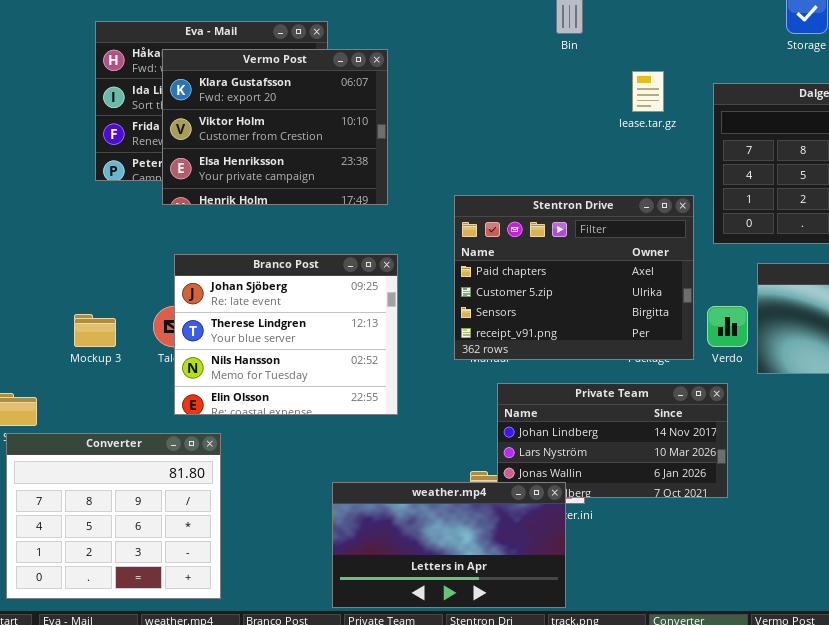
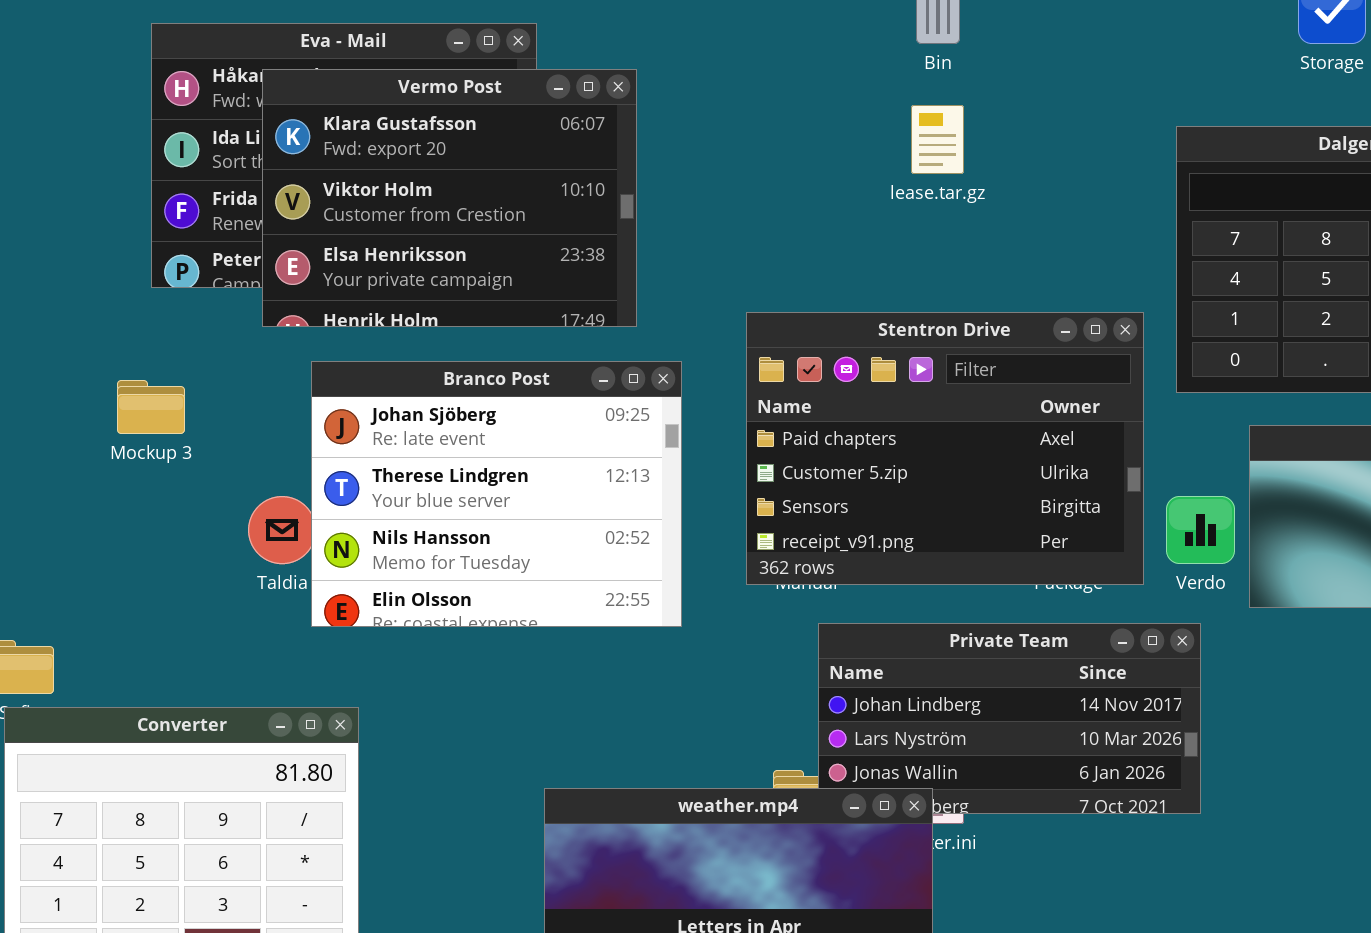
lease.tar.gz: [632,71,664,112] -> [911,105,964,174], moved
Branco Post: [174,254,398,415] -> [311,361,682,627], moved
Mockup 3: [74,314,116,347] -> [117,380,185,434], moved

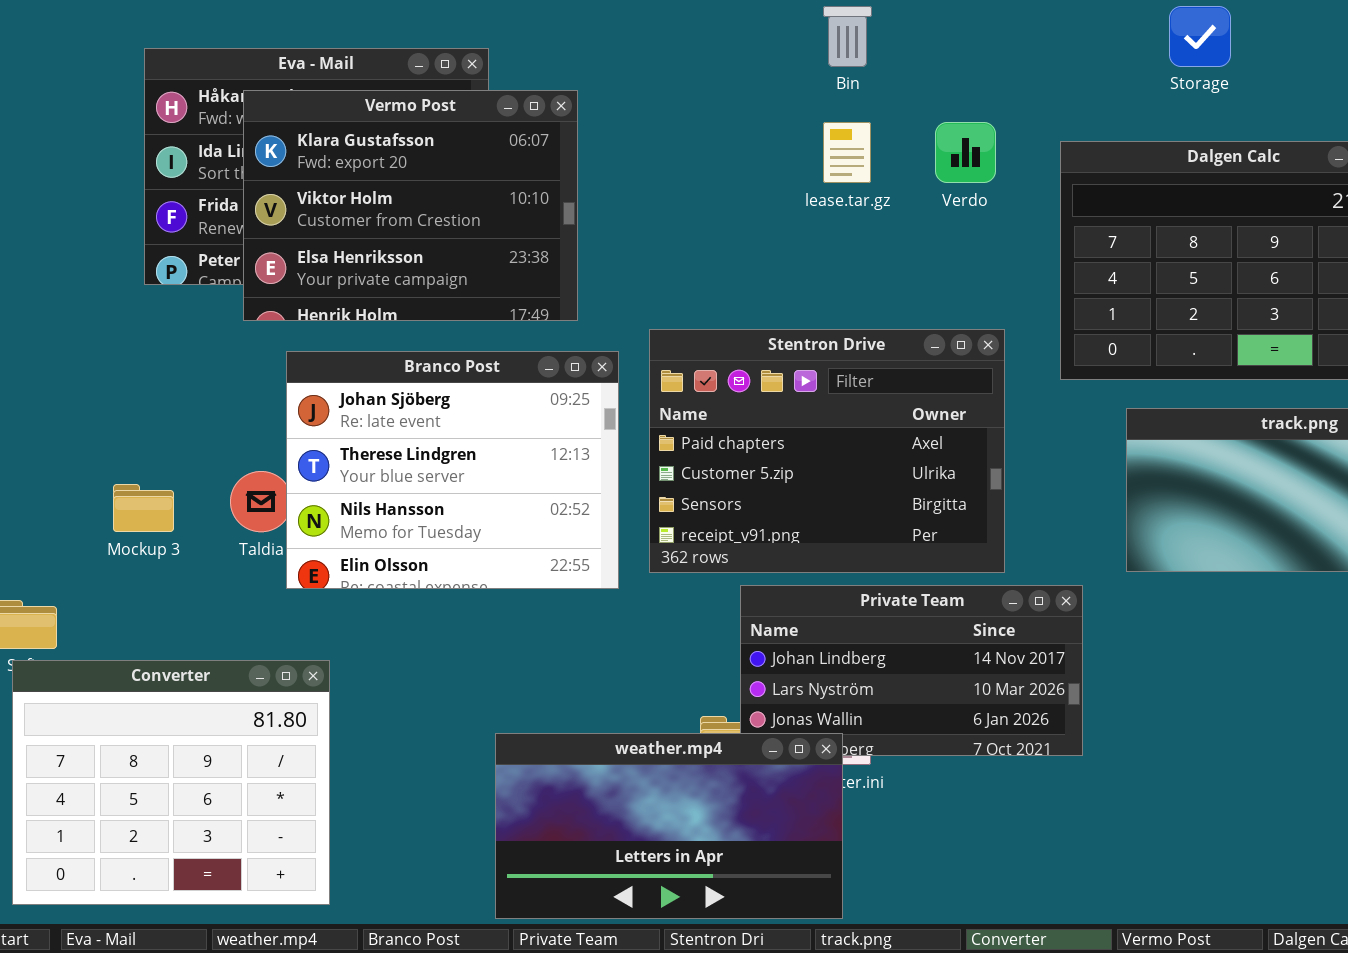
Stentron Drive: [746,312,1144,585] -> [649,329,1005,573], moved
Mockup 3: [117,380,185,434] -> [113,484,174,532], moved
Verdo: [1166,496,1235,564] -> [935,122,996,183], moved

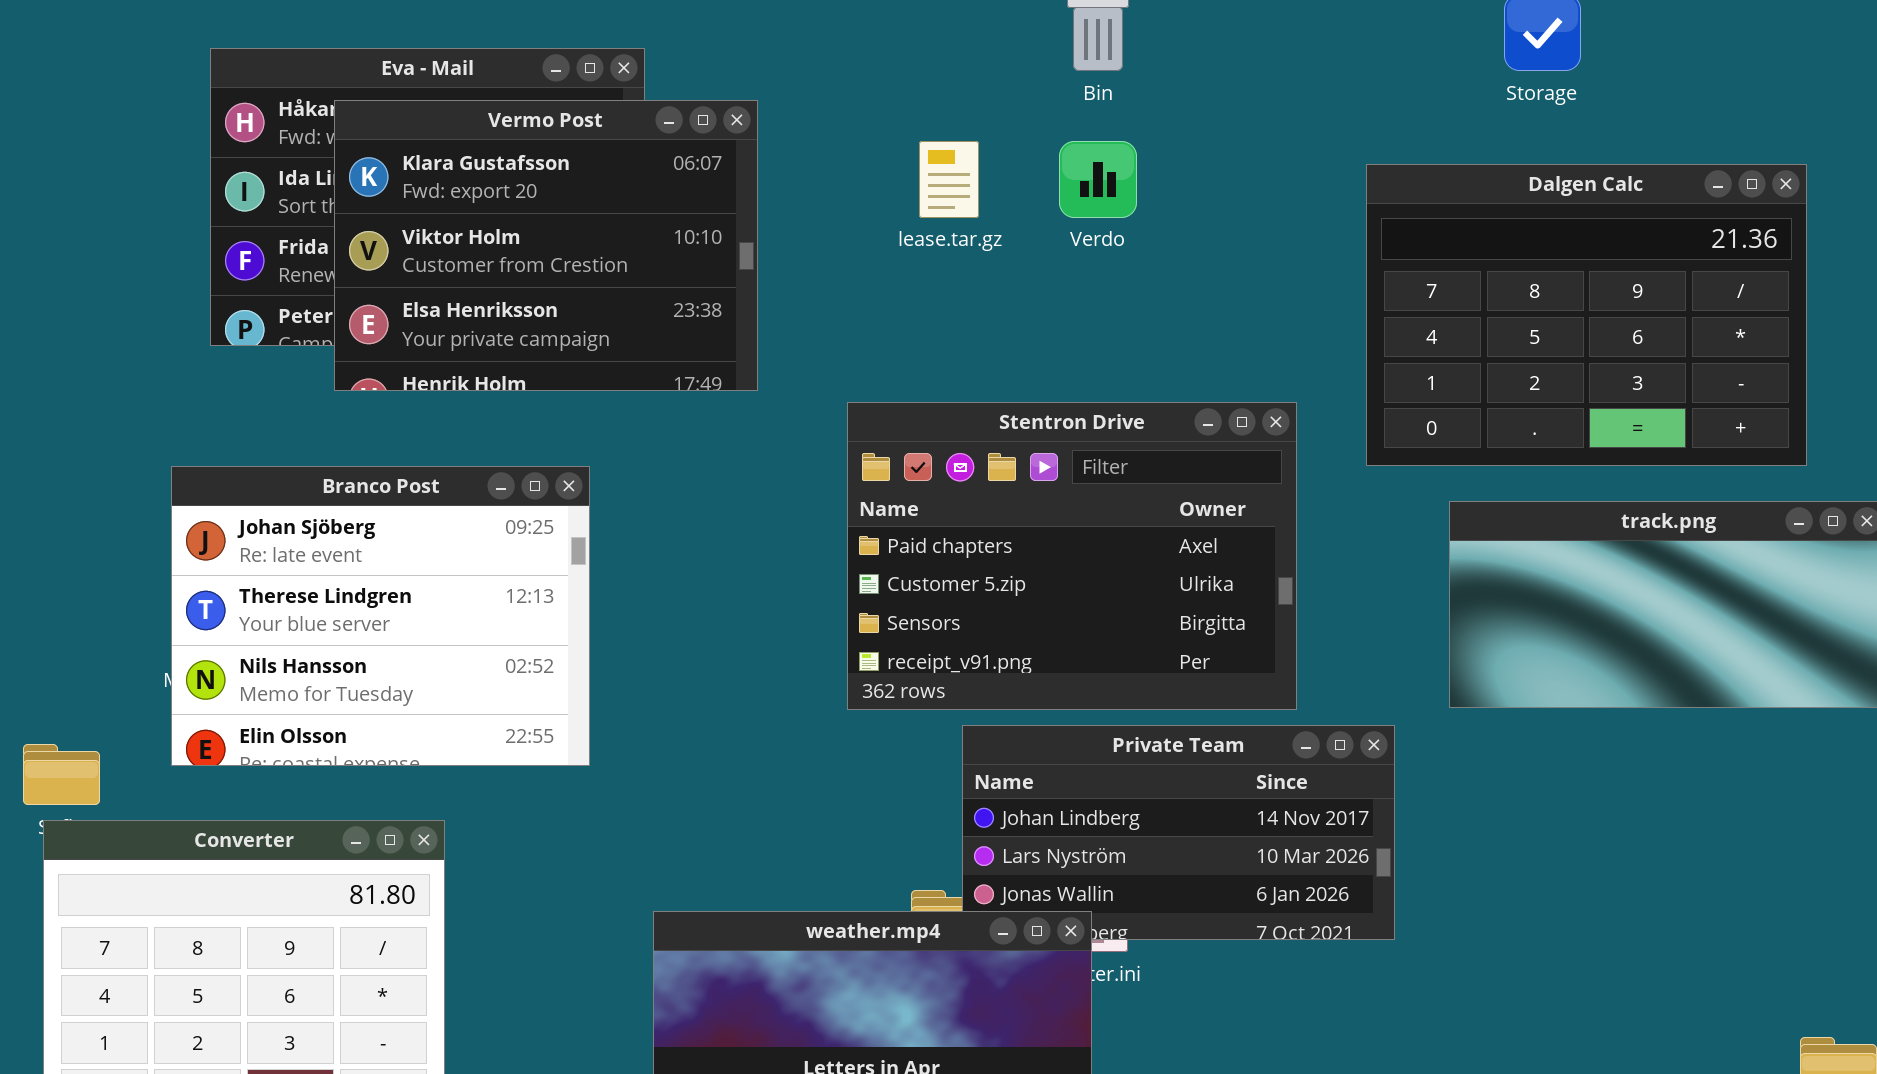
lease.tar.gz: [823,122,871,183] -> [919,141,979,218], moved
Verdo: [935,122,996,183] -> [1059,141,1137,218], moved
Branco Post: [286,351,619,589] -> [171,466,590,766], moved

